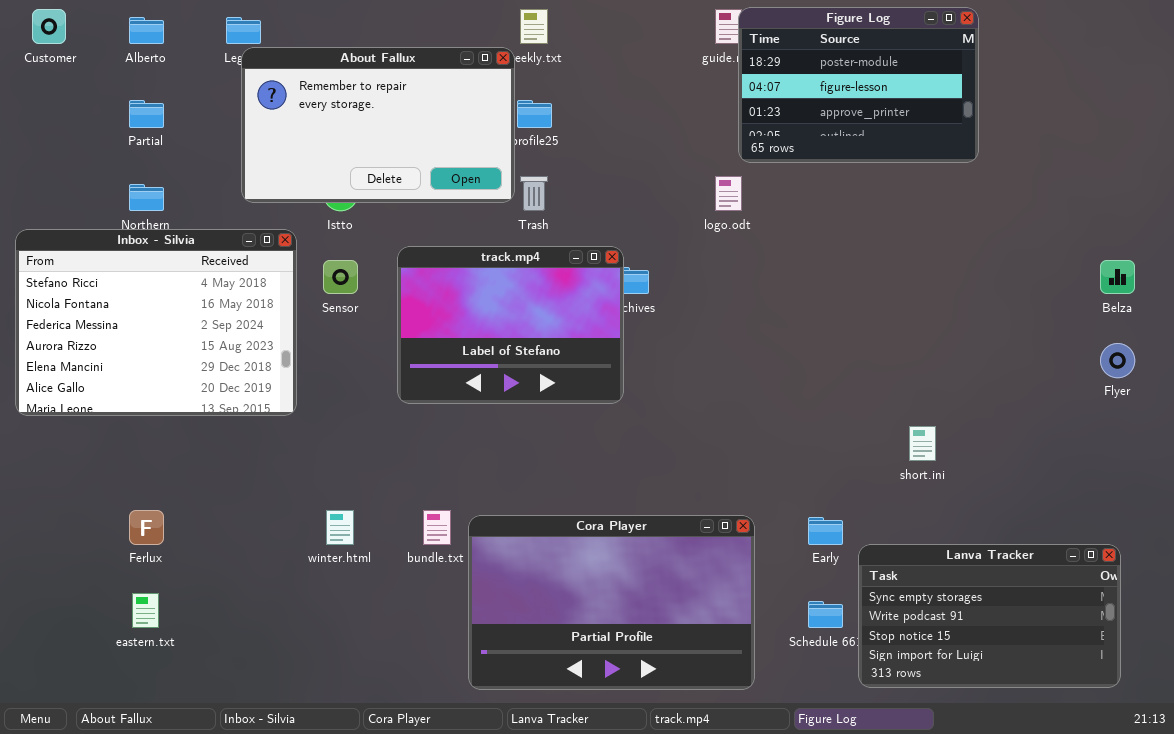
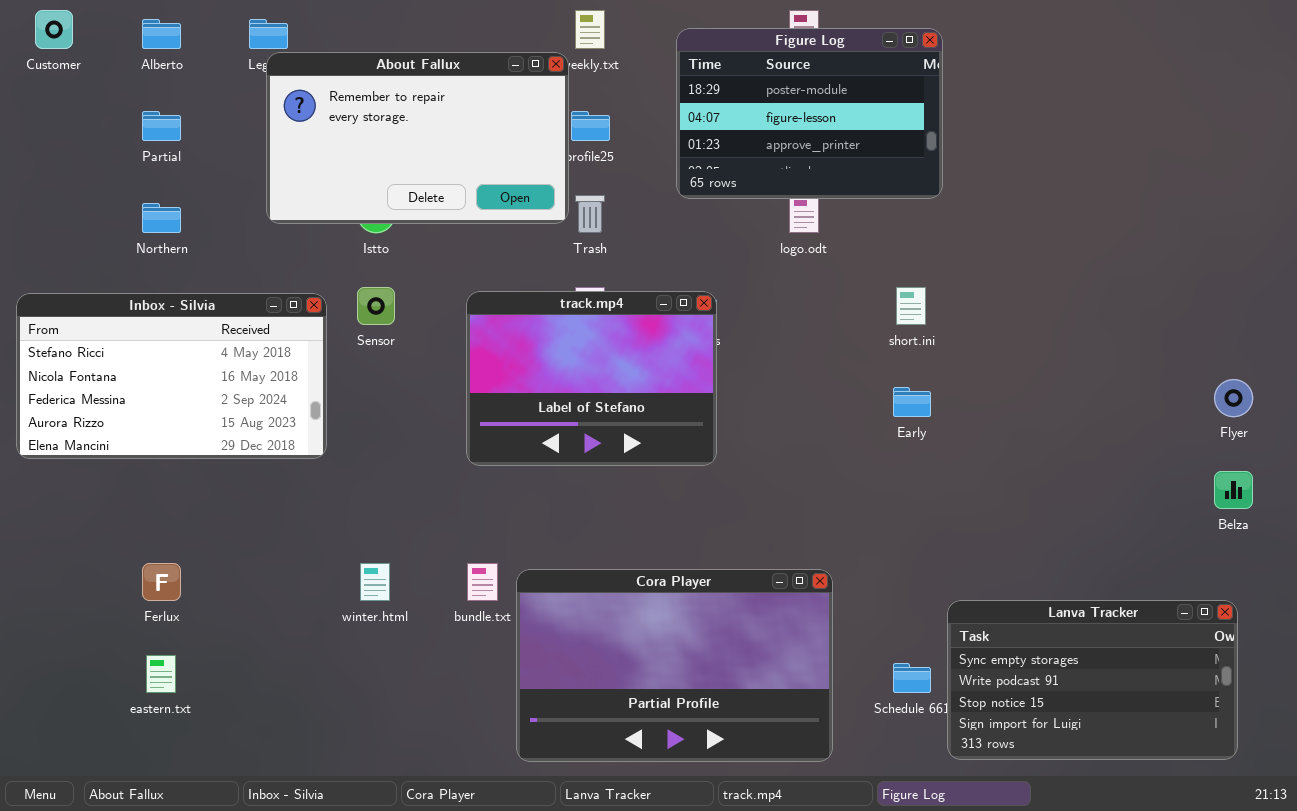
Figure Log: [738,7,979,163] -> [676,28,943,199], moved
Inbox - Silvia: [15,229,297,416] -> [16,293,327,459], resized
track.mp4: [397,246,624,404] -> [466,291,717,466], moved
Belza: [1100,260,1135,294] -> [1214,471,1253,509], moved
short.ini: [909,426,936,461] -> [896,287,926,325], moved
Early: [808,517,843,545] -> [893,387,931,417], moved

